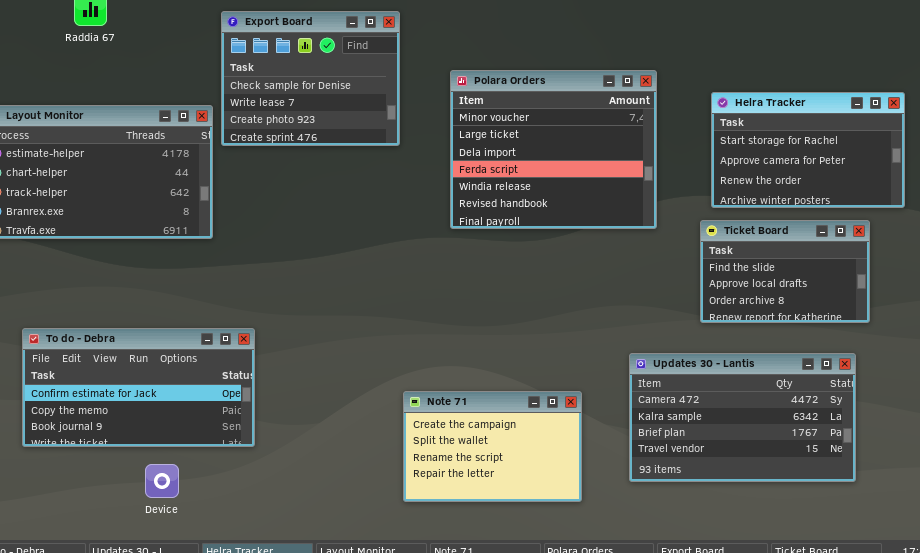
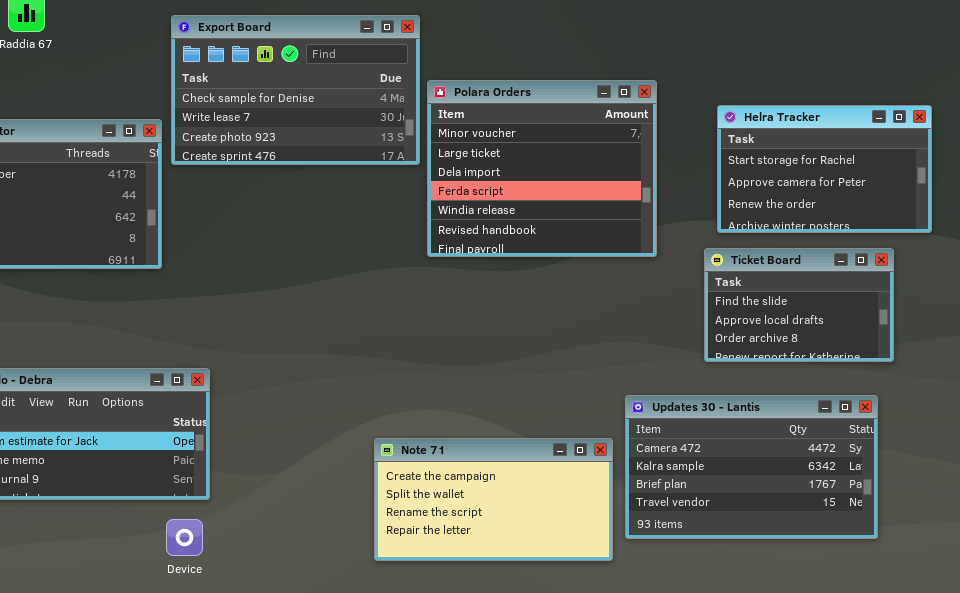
Export Board: [221,11,400,146] -> [171,15,420,165], resized
Note 71: [403,391,582,502] -> [374,438,613,561], resized
Device: [145,464,179,498] -> [166,519,203,556], moved

